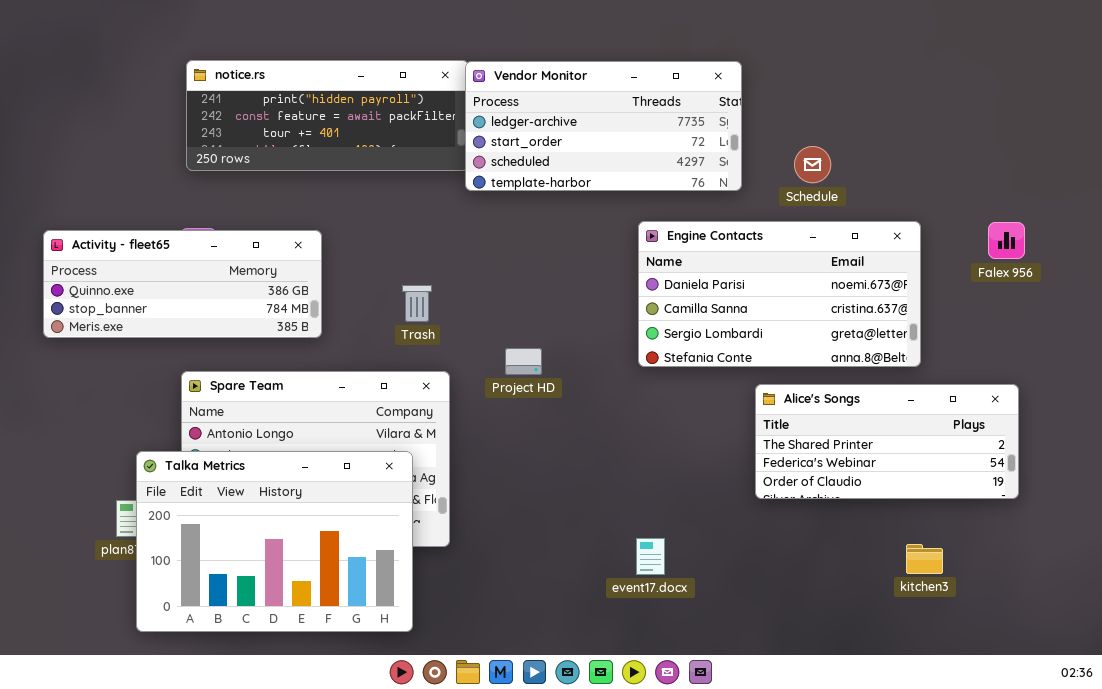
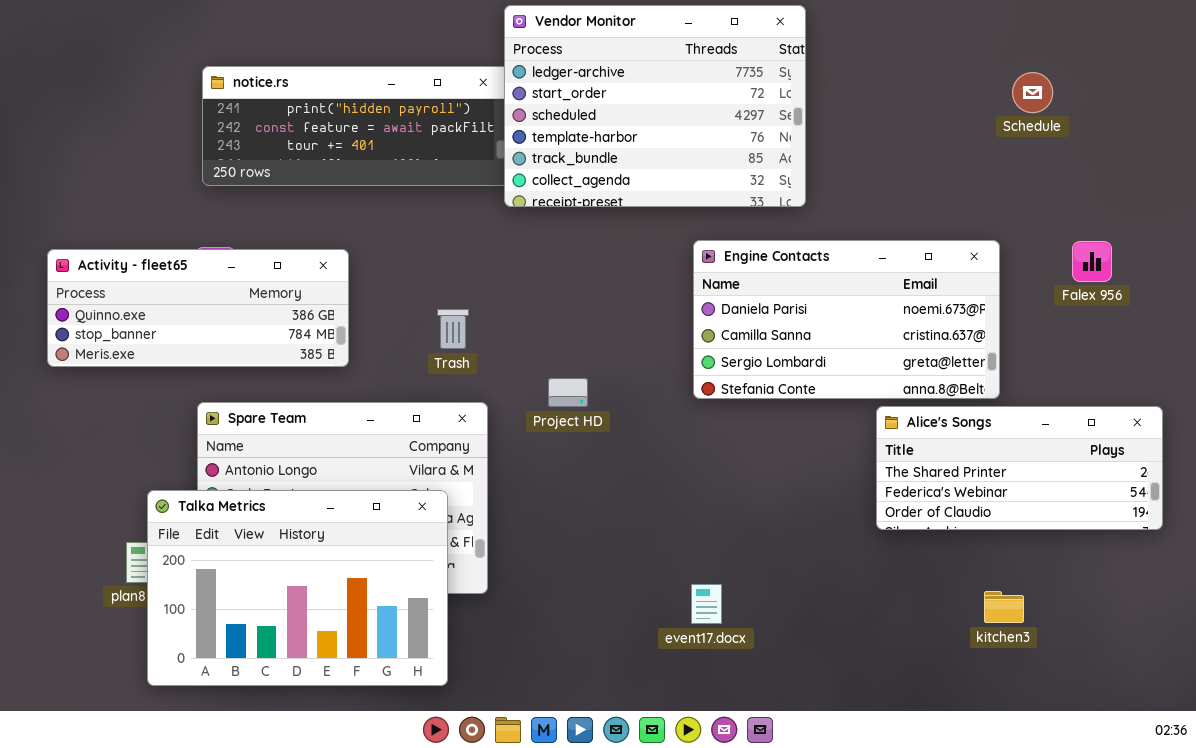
Vendor Monitor: [465,61,742,191] -> [504,5,806,207], resized
Schedule: [794,146,831,183] -> [1012,72,1053,113], moved
Alice's Songs: [755,384,1019,499] -> [876,406,1163,530], moved

